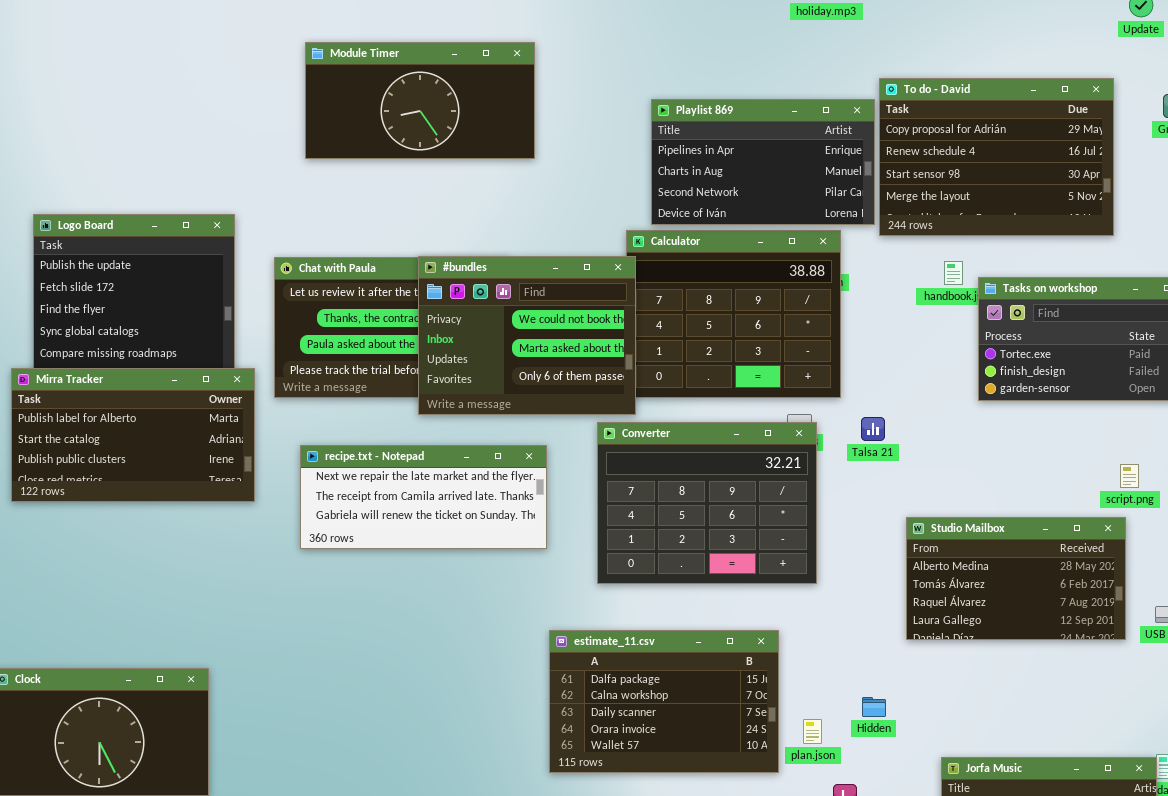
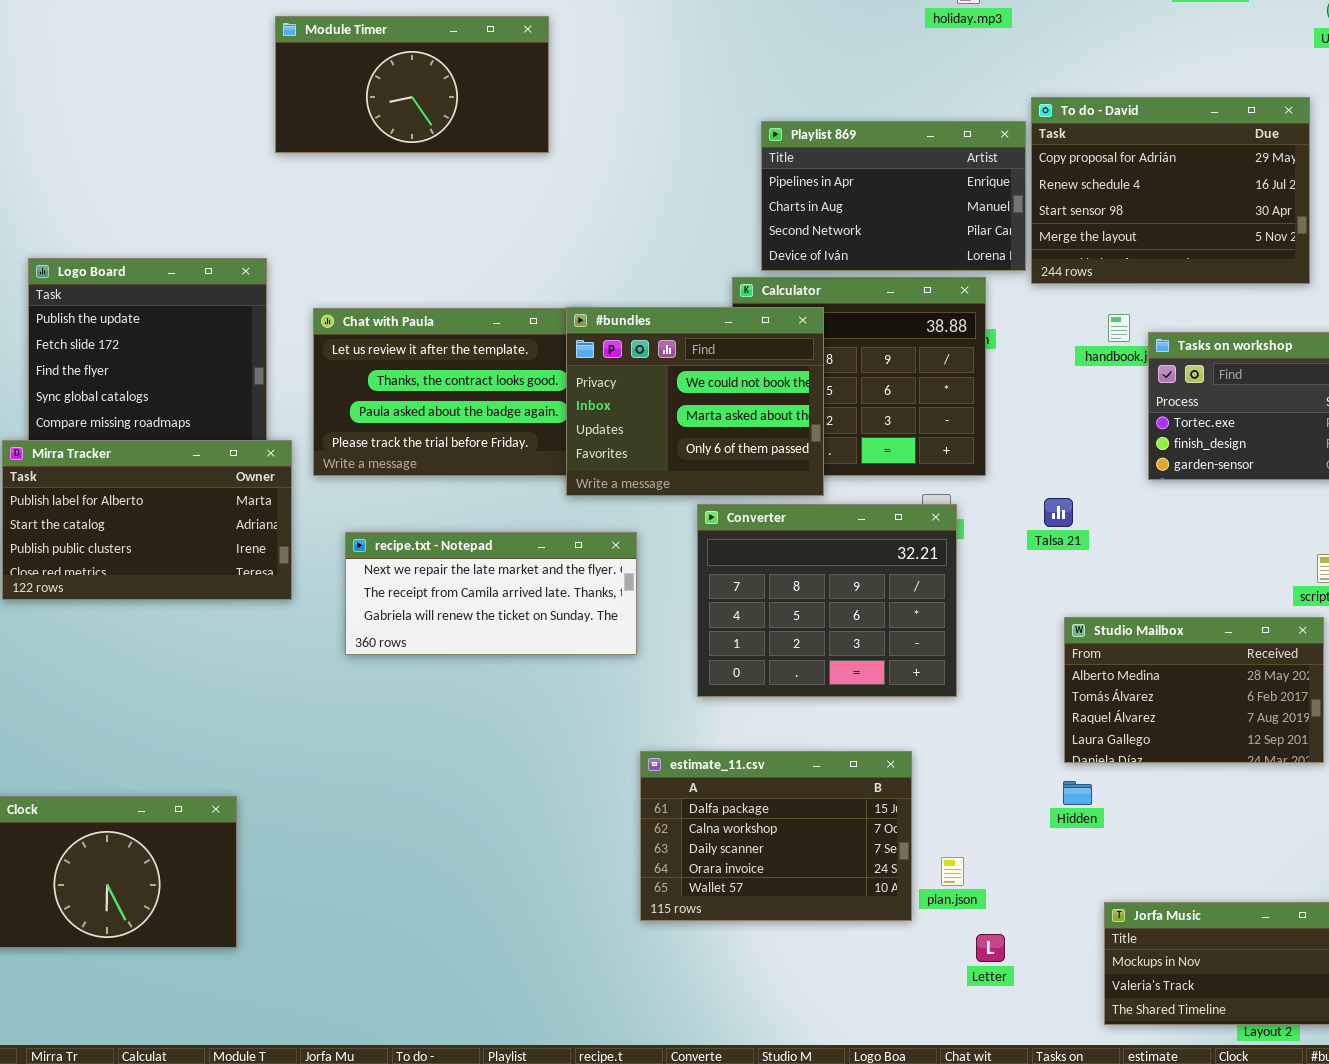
Module Timer: [305,42,535,159] -> [275,16,549,153], moved
#bundles: [418,256,636,415] -> [566,307,824,496], moved
Talsa 21: [861,417,885,441] -> [1044,498,1073,527], moved
Hidden: [862,697,886,717] -> [1063,781,1092,805], moved

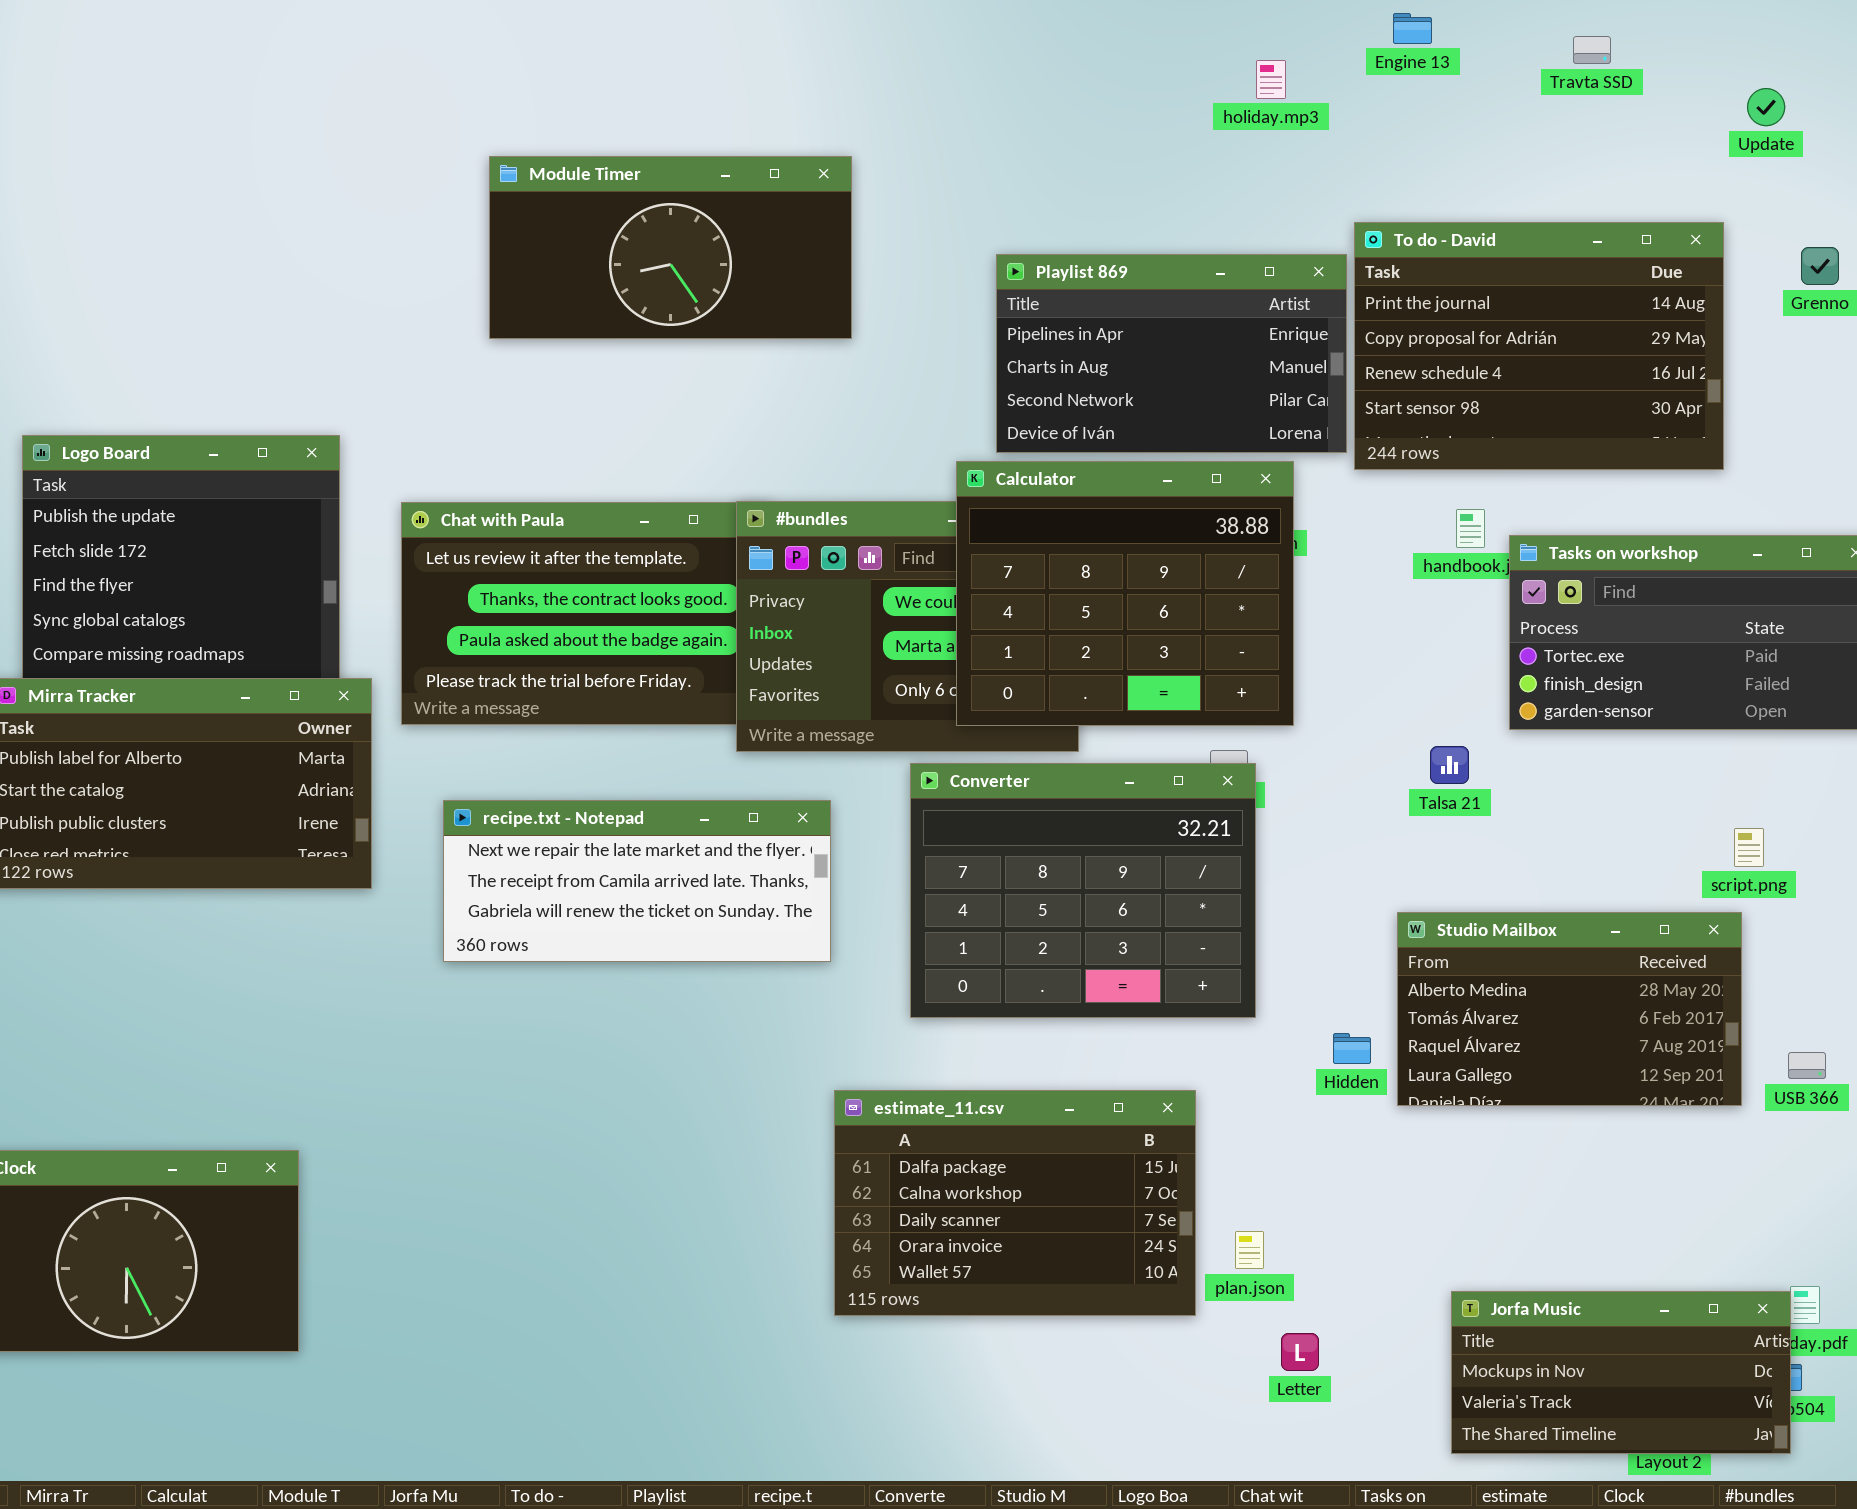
Module Timer: [275,16,549,153] -> [489,156,852,339], moved
To do - David: [1031,97,1310,284] -> [1354,222,1724,470], scrolled up 1 row
Calculator: [732,277,986,476] -> [956,461,1294,726], raised
Talsa 21: [1044,498,1073,527] -> [1430,746,1469,784], moved
Hidden: [1063,781,1092,805] -> [1333,1033,1371,1064], moved

